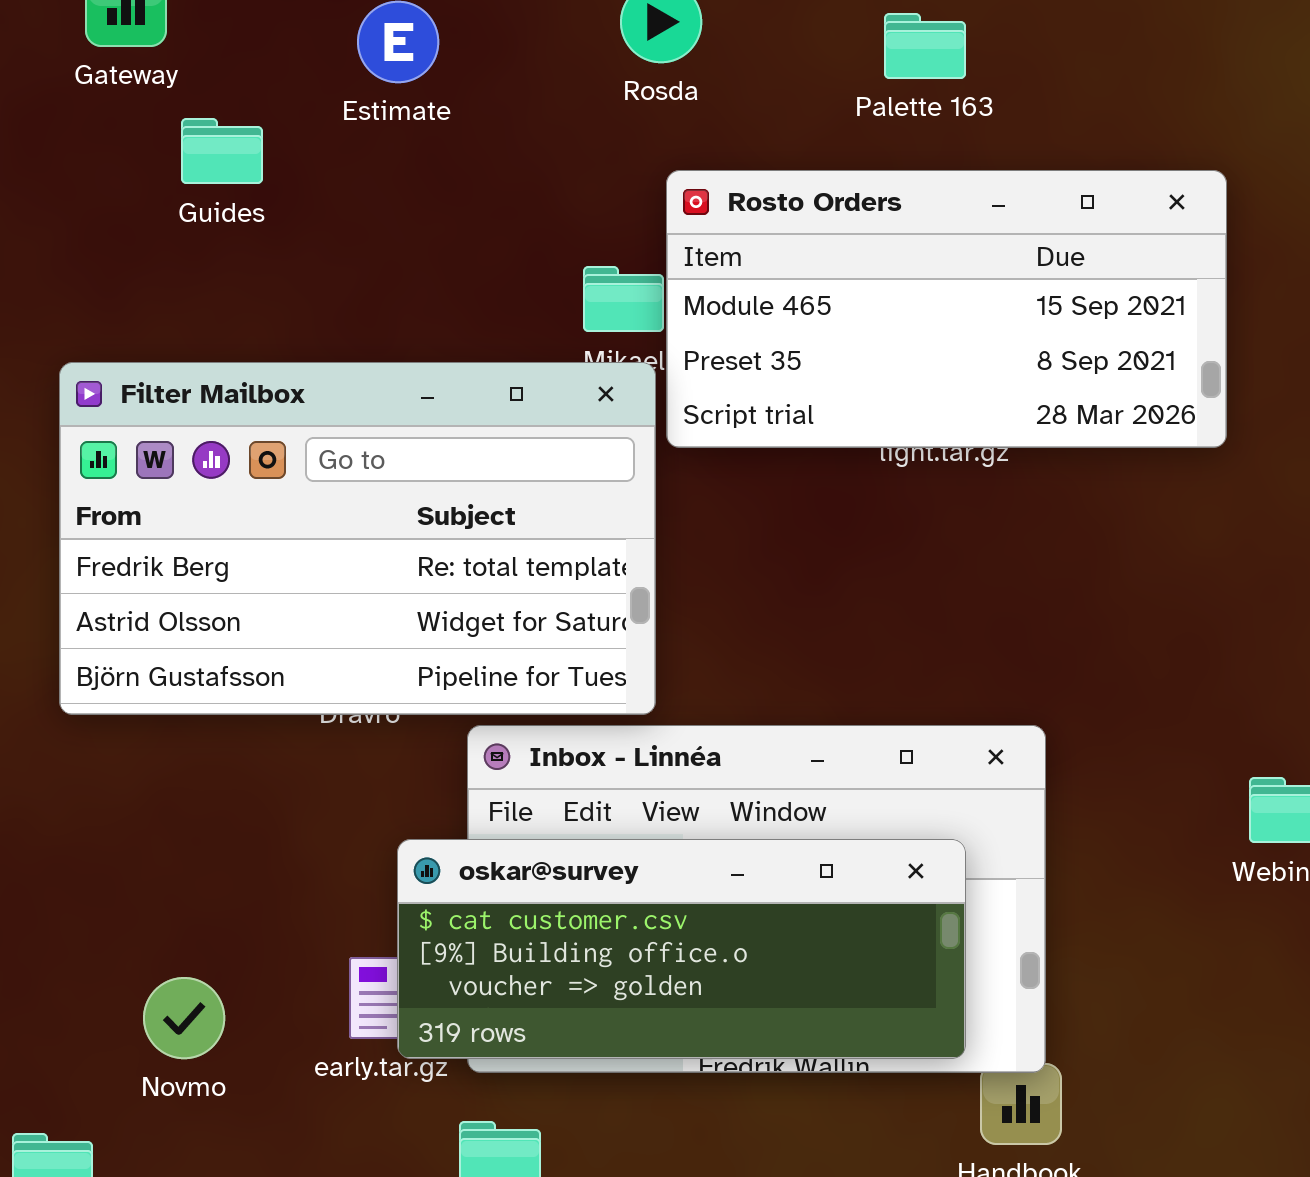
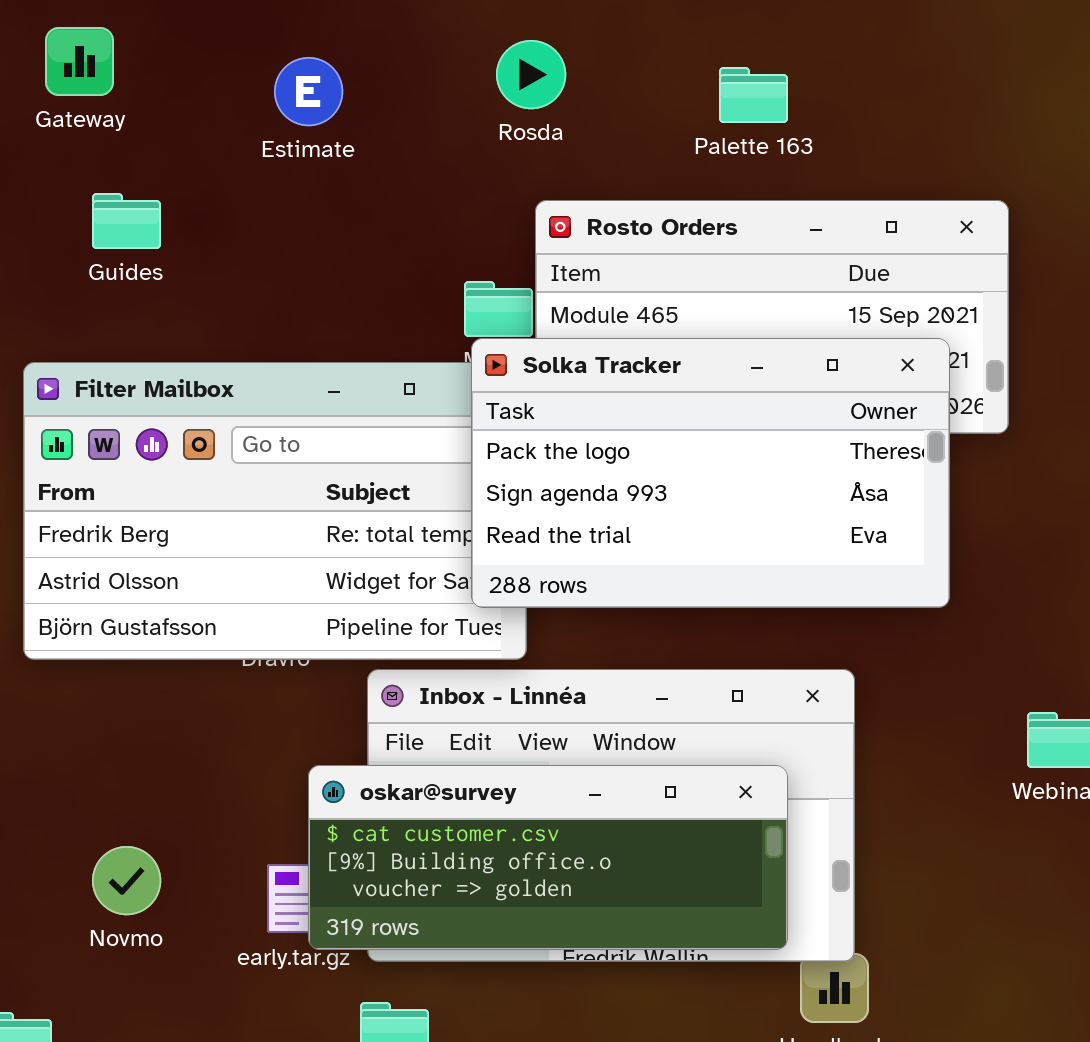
Guides: [181,118,263,184] -> [92,193,161,249], moved
Solka Tracker: none -> [471,338,950,608], opened
Novmo: [143,977,225,1059] -> [92,846,161,915], moved

